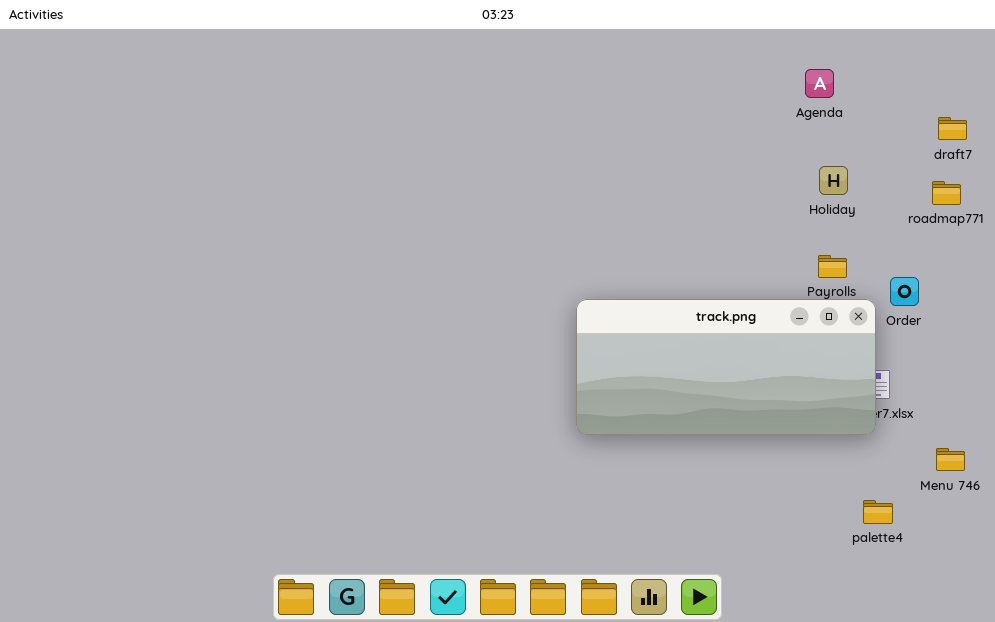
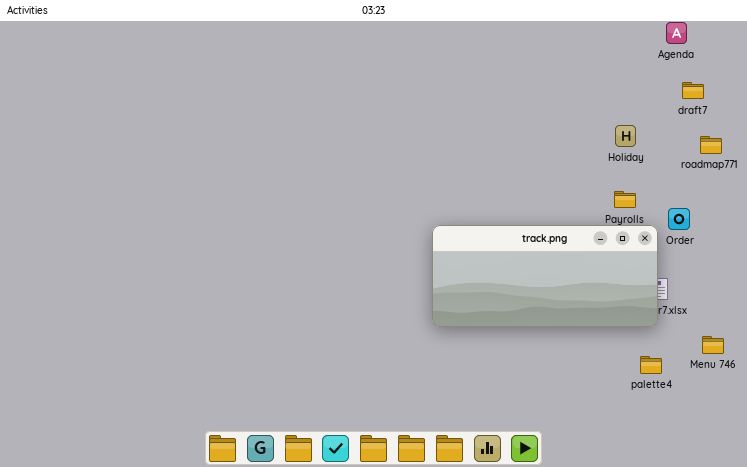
Agenda: [805,69,834,98] -> [666,22,687,44], moved
draft7: [938,117,967,140] -> [682,82,704,99], moved
palette4: [863,500,893,524] -> [640,356,662,374], moved

